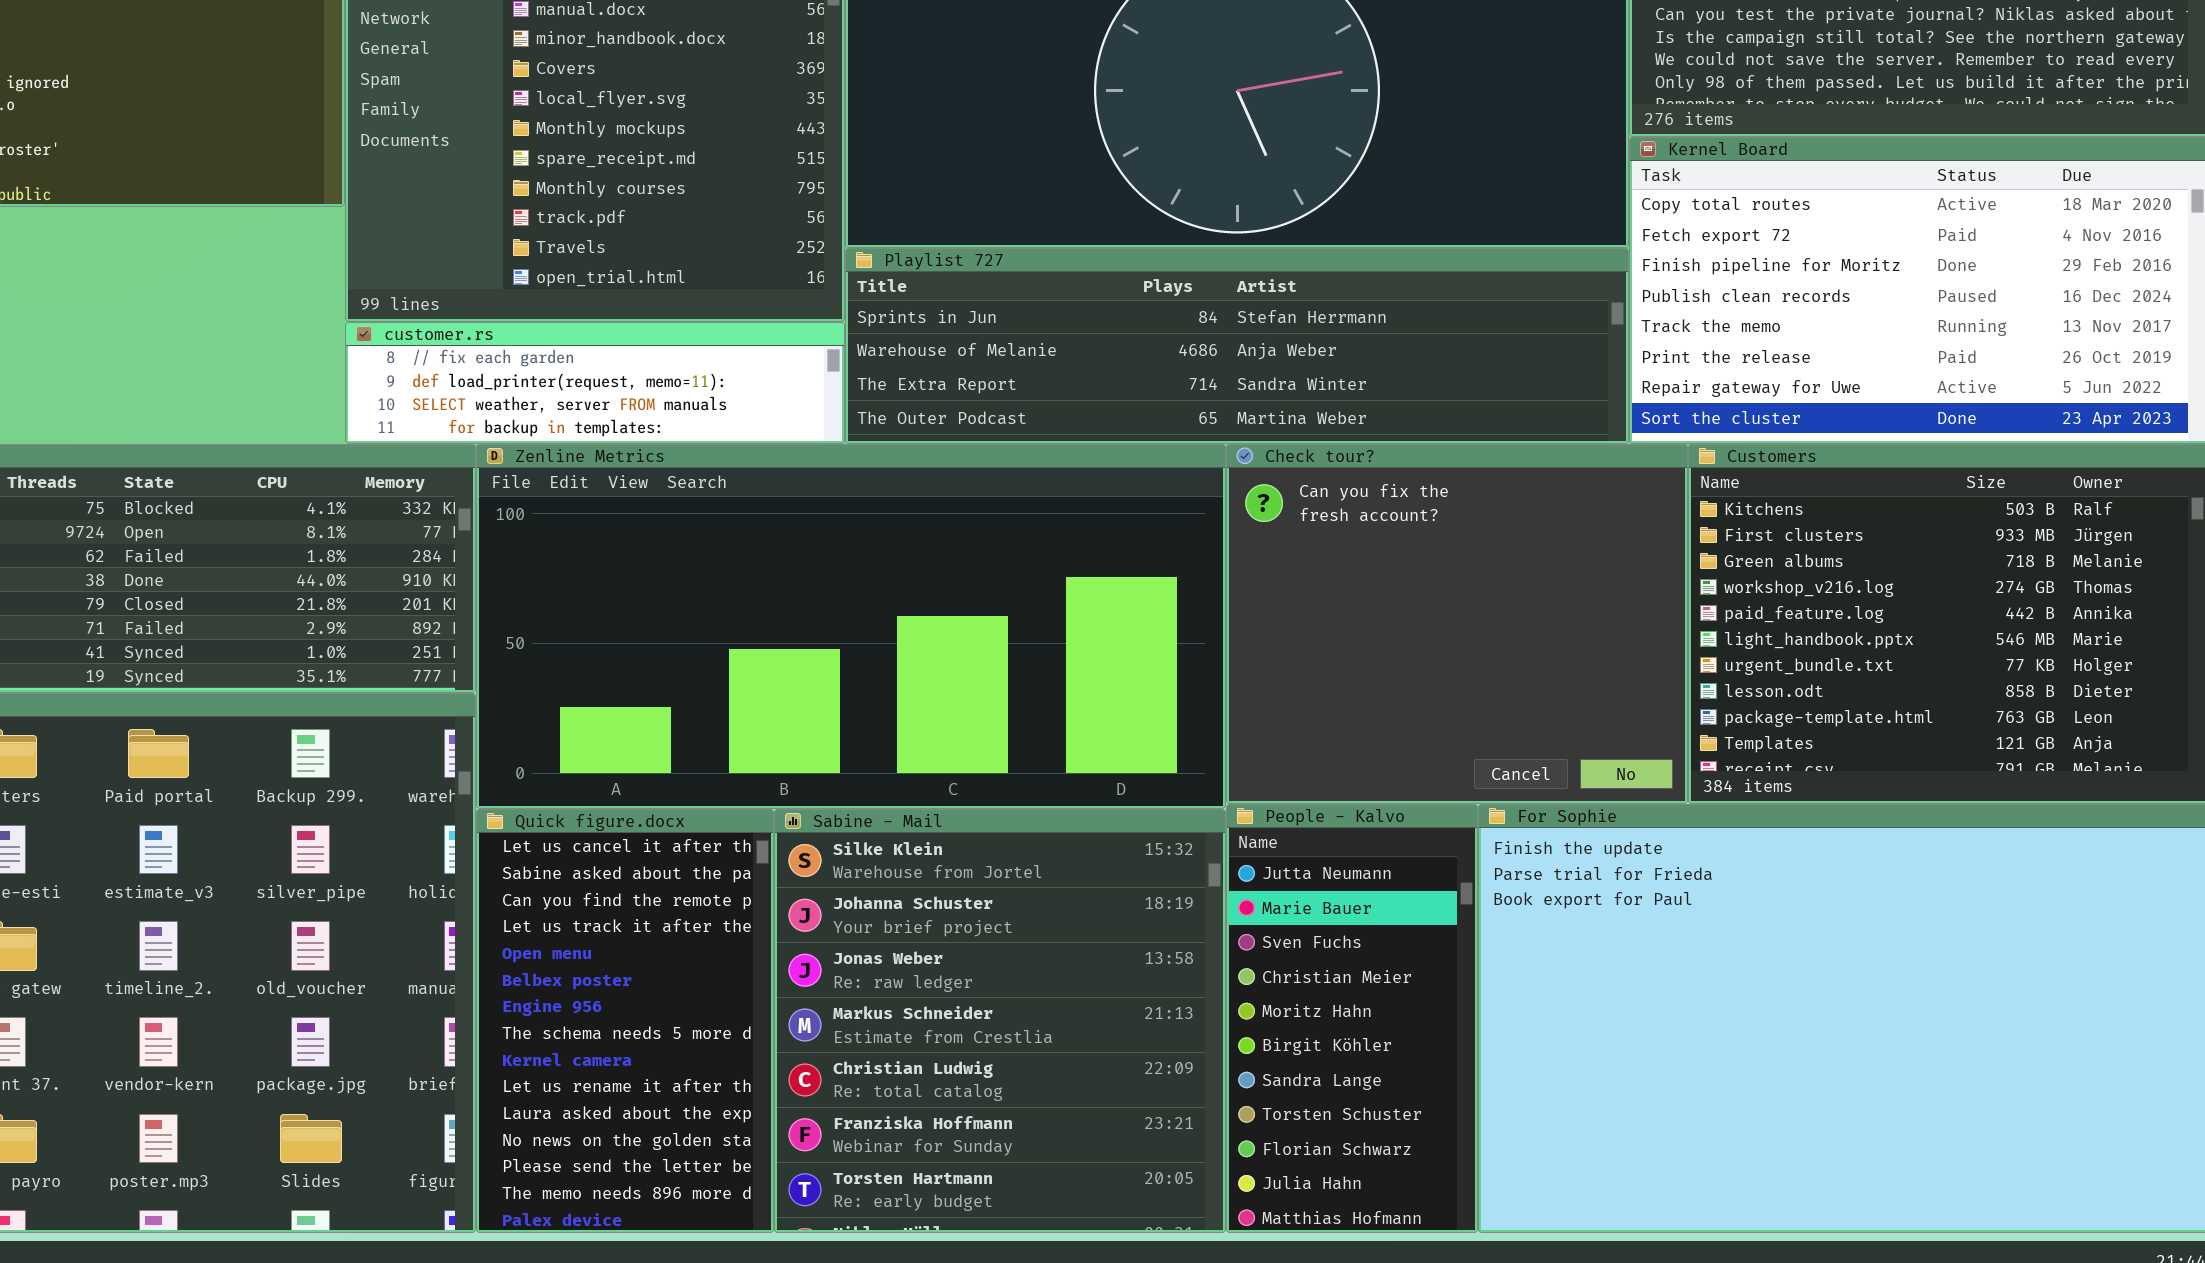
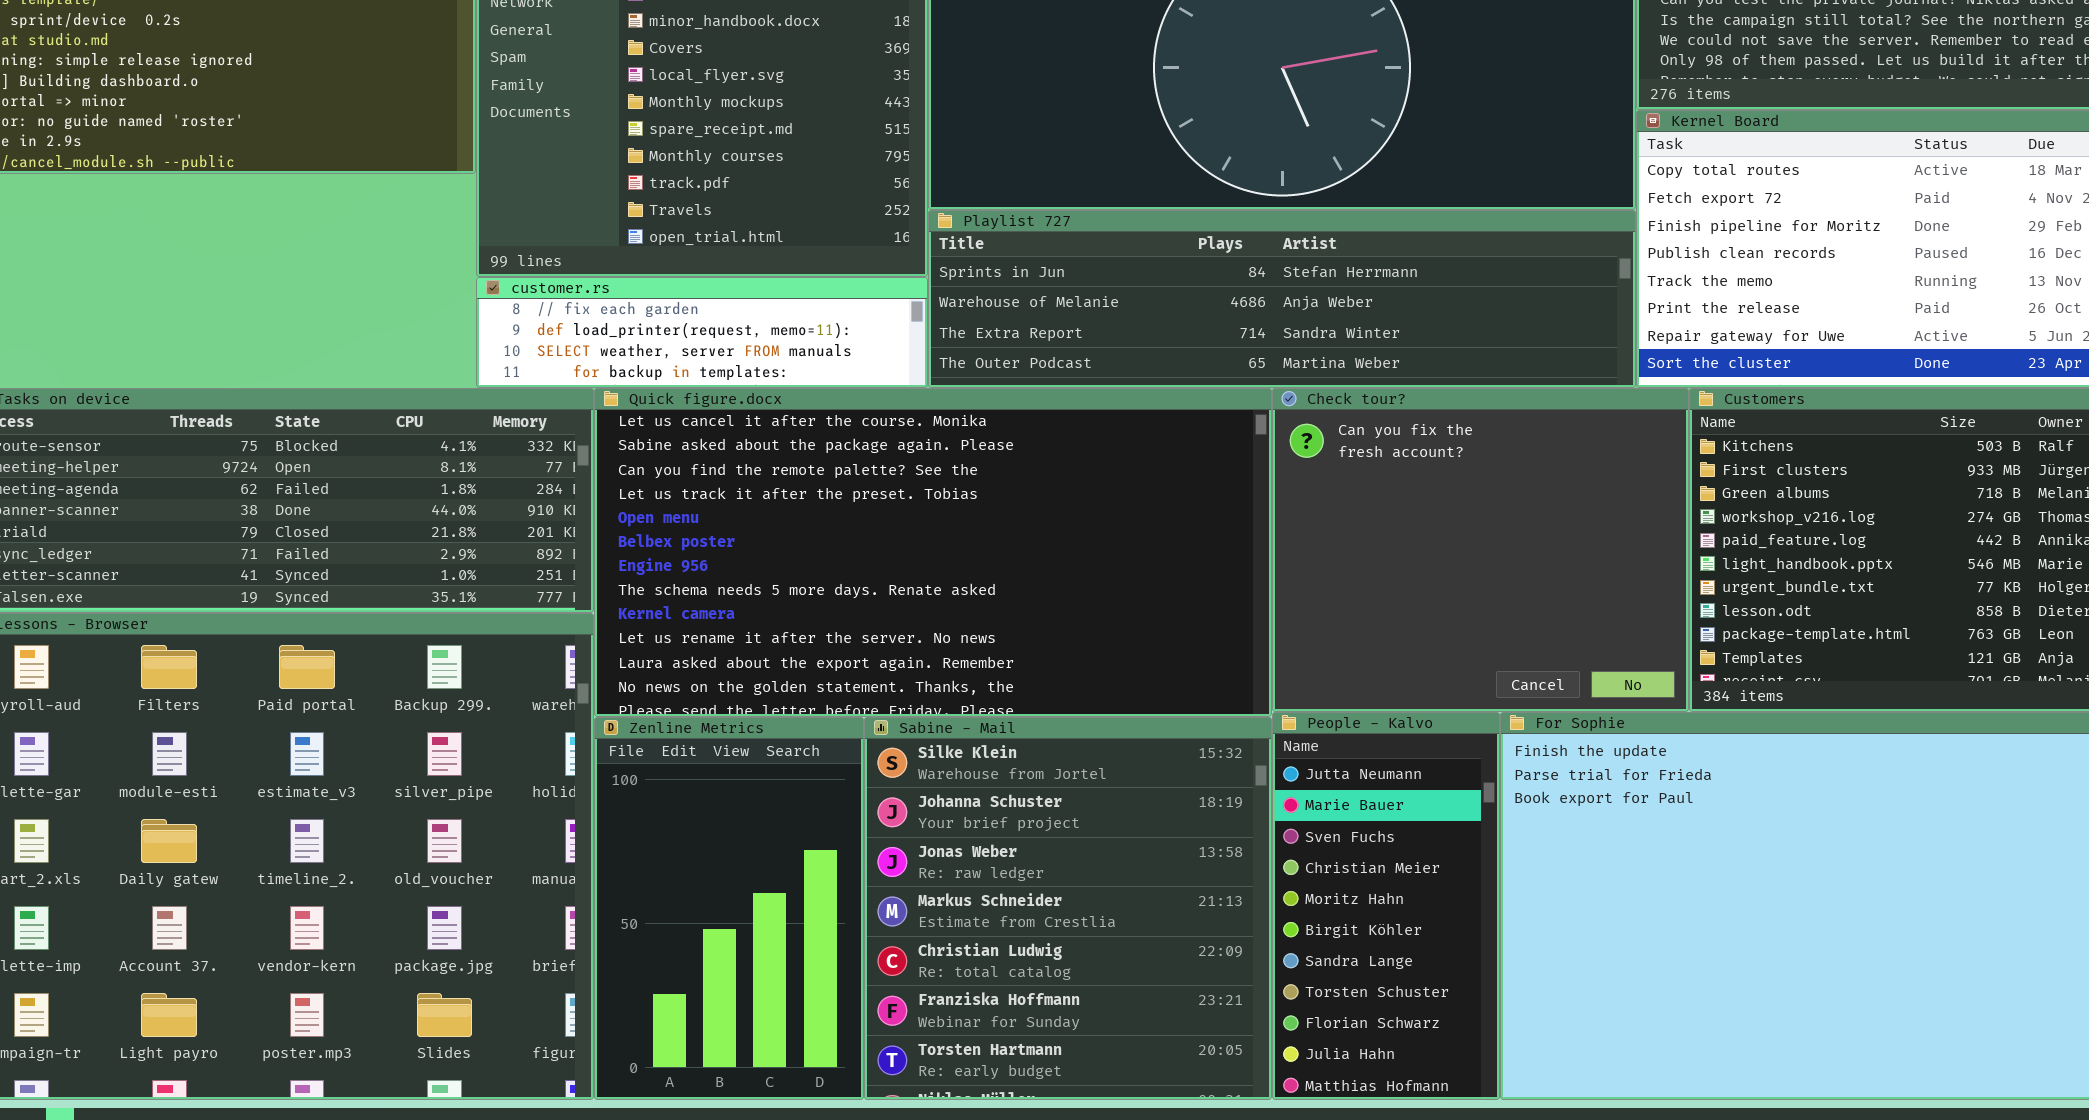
Zenline Metrics: [476,444,1226,809] -> [594,717,864,1100], moved, resized
Quick figure.docx: [476,809,774,1233] -> [594,388,1272,717], moved, resized

